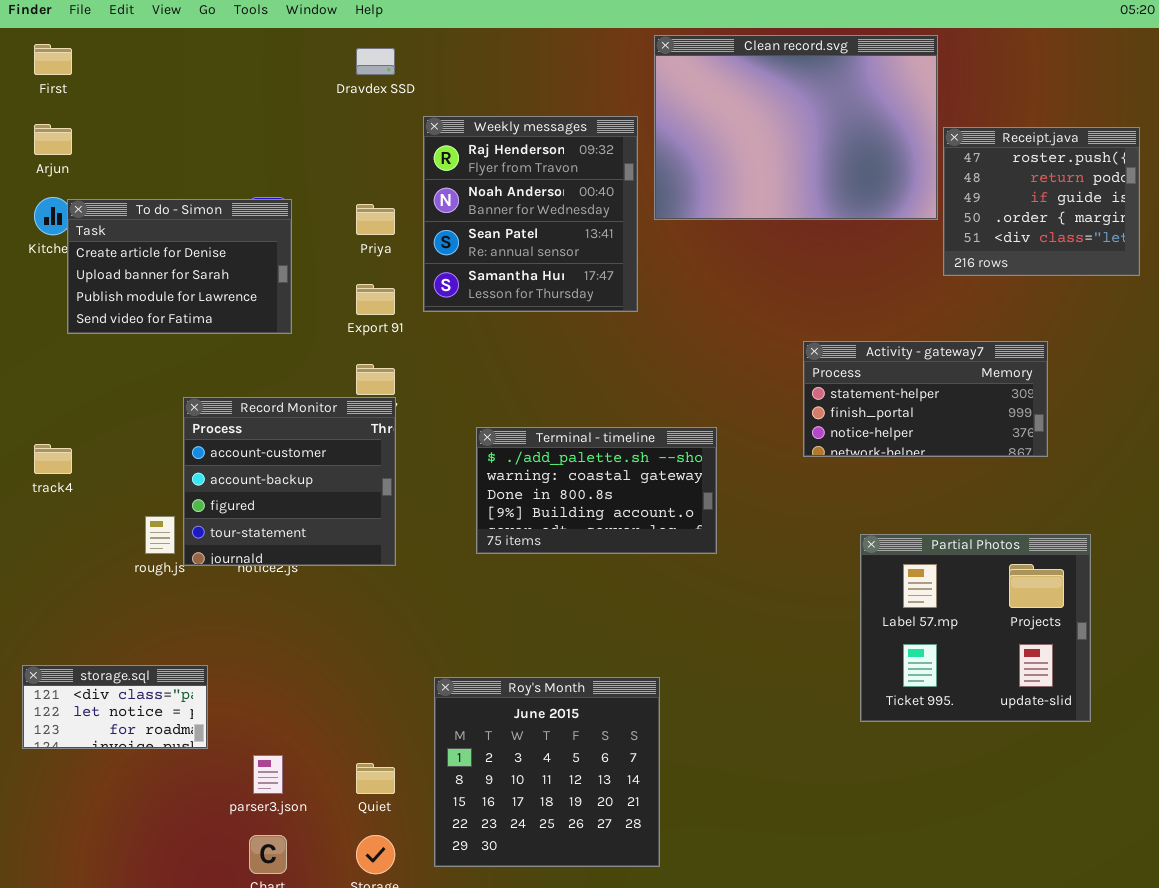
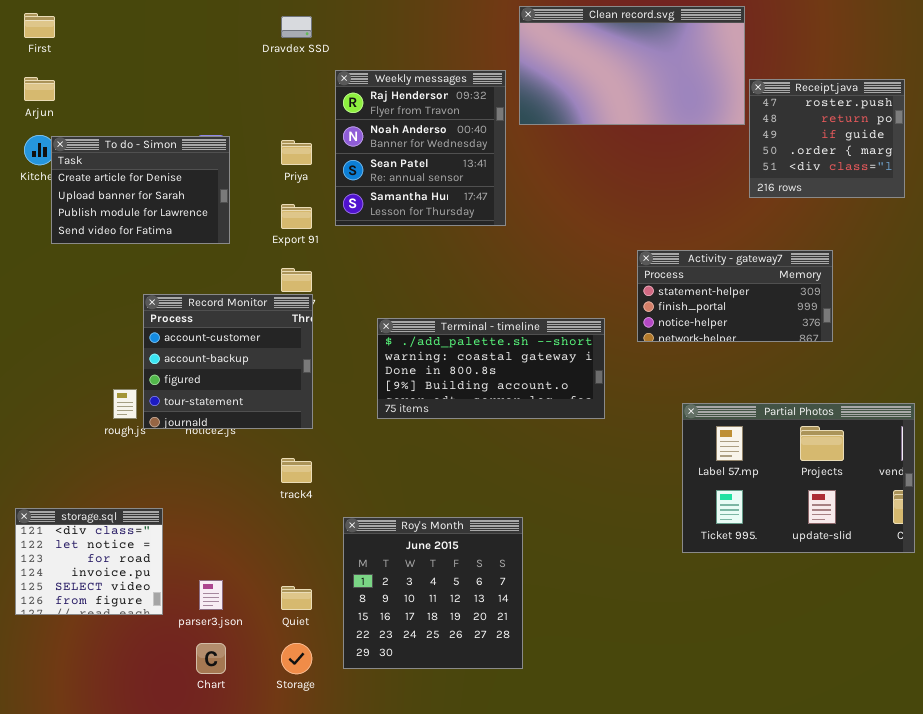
Clean record.svg: [654,35,938,220] -> [519,6,745,125], resized
Terminal - timeline: [476,427,717,554] -> [377,318,605,419], resized
track4: [34,444,72,474] -> [281,458,312,483], moved
Partial Photos: [860,534,1091,722] -> [682,403,915,553], resized
storage.sql: [22,665,208,749] -> [15,508,163,615], resized

